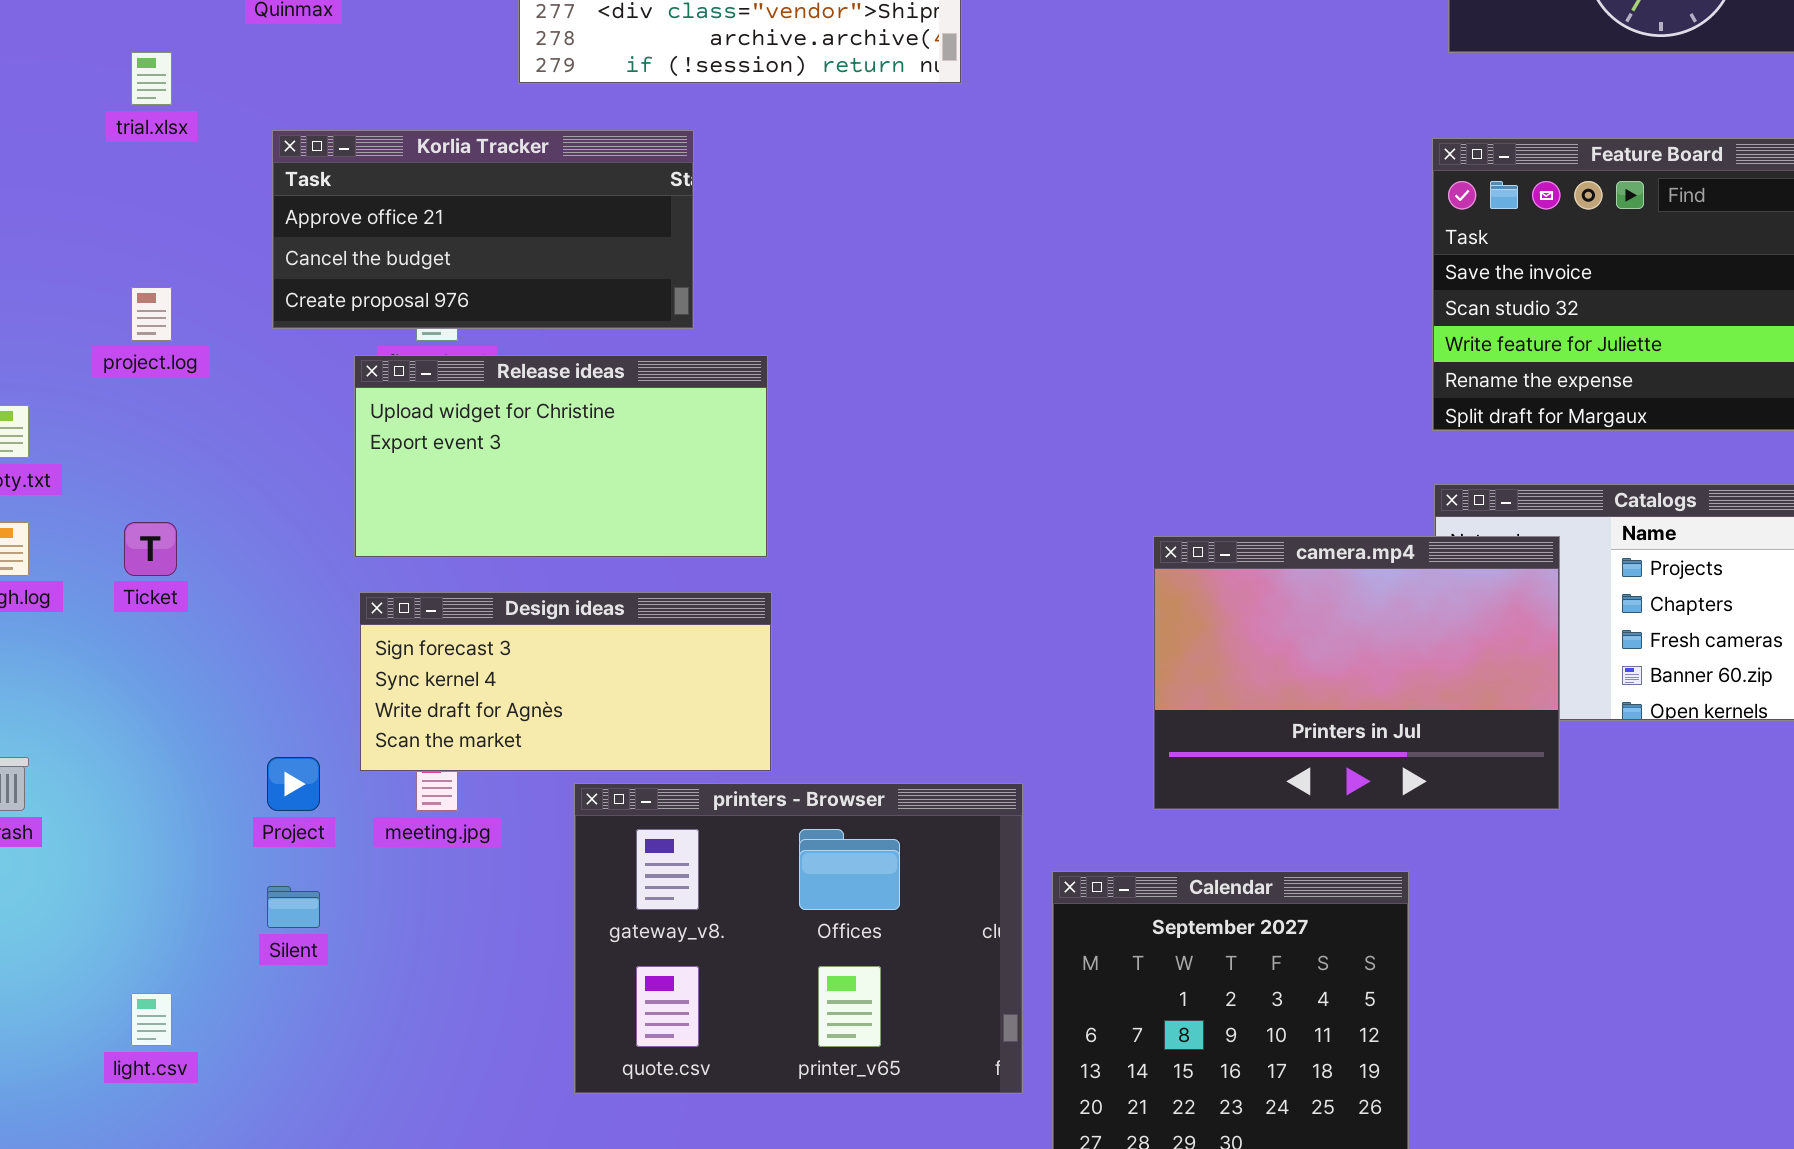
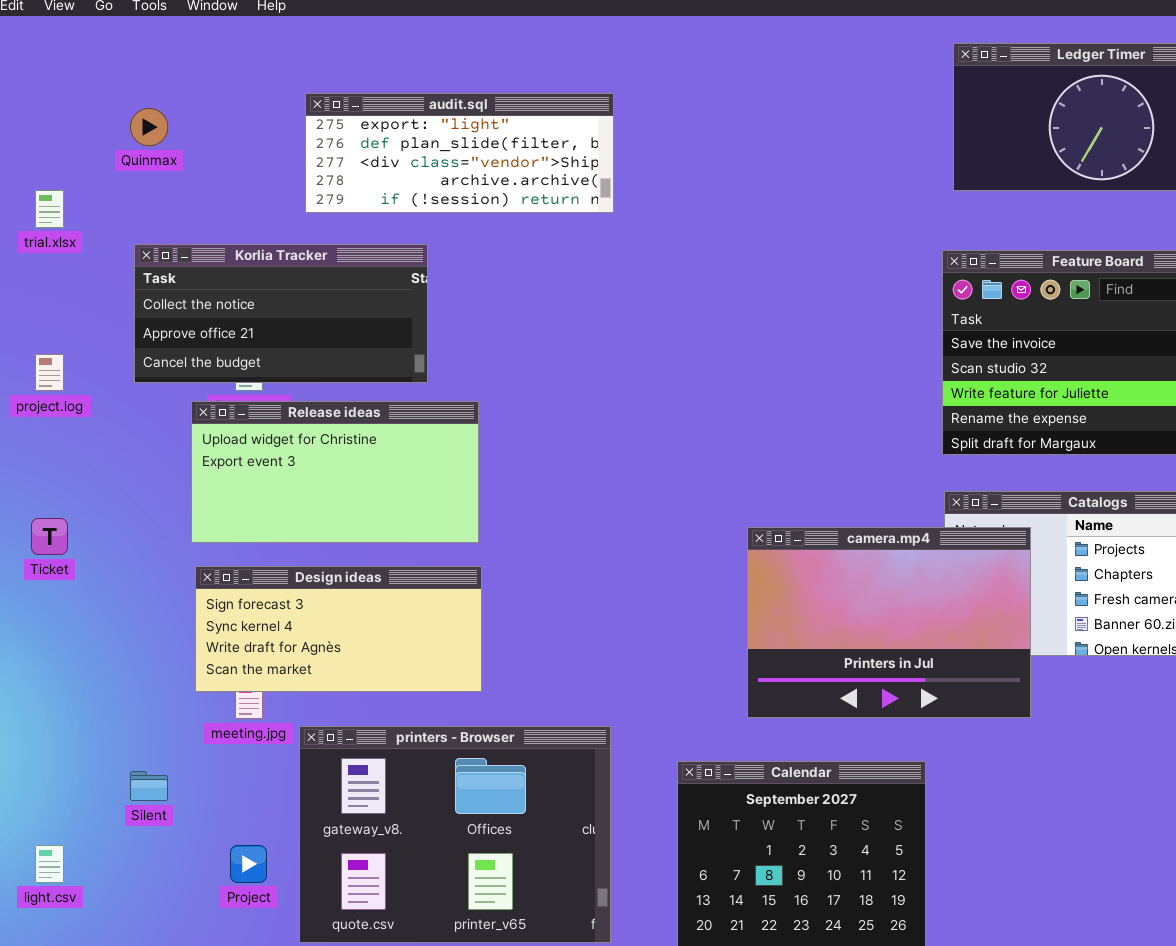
Korlia Tracker: [272,130,694,329] -> [134,244,428,383], scrolled up 1 row
Project: [267,757,320,811] -> [230,845,267,883], moved
printers - Browser: [574,783,1023,1094] -> [299,726,611,943], moved

